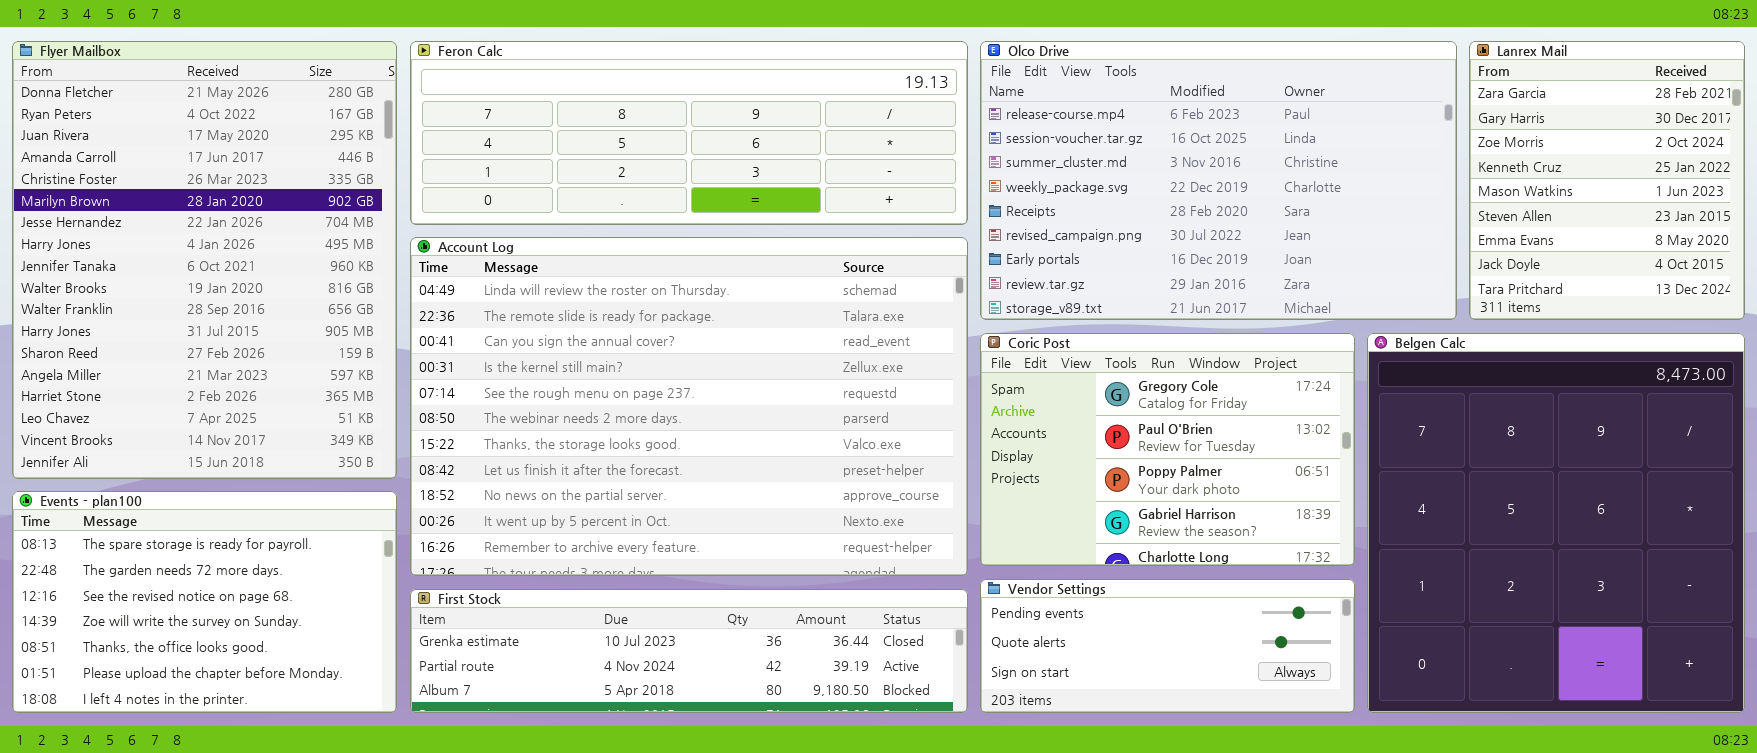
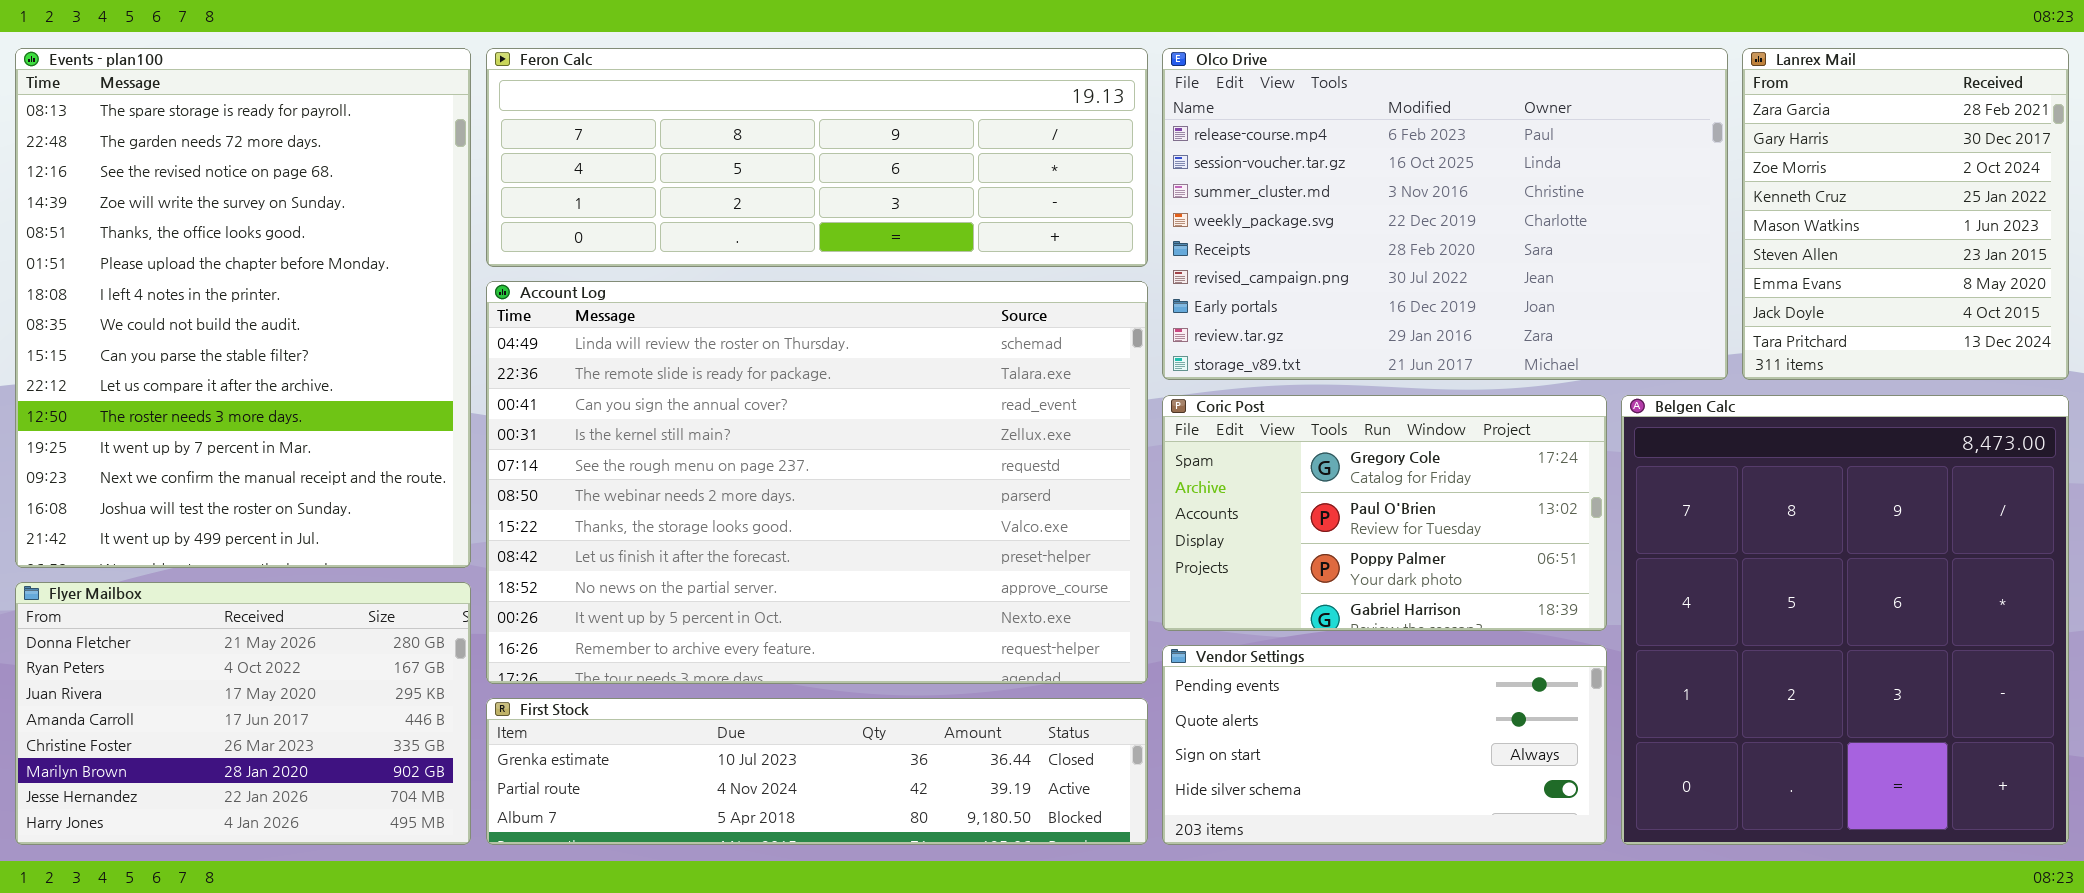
Flyer Mailbox: [12,41,397,479] -> [15,582,471,845], moved, resized
Coric Post: [980,333,1355,566] -> [1162,395,1607,631], resized
Events - plan100: [12,491,397,713] -> [15,48,471,568], moved, resized
Vendor Settings: [980,579,1355,713] -> [1162,645,1607,845], resized

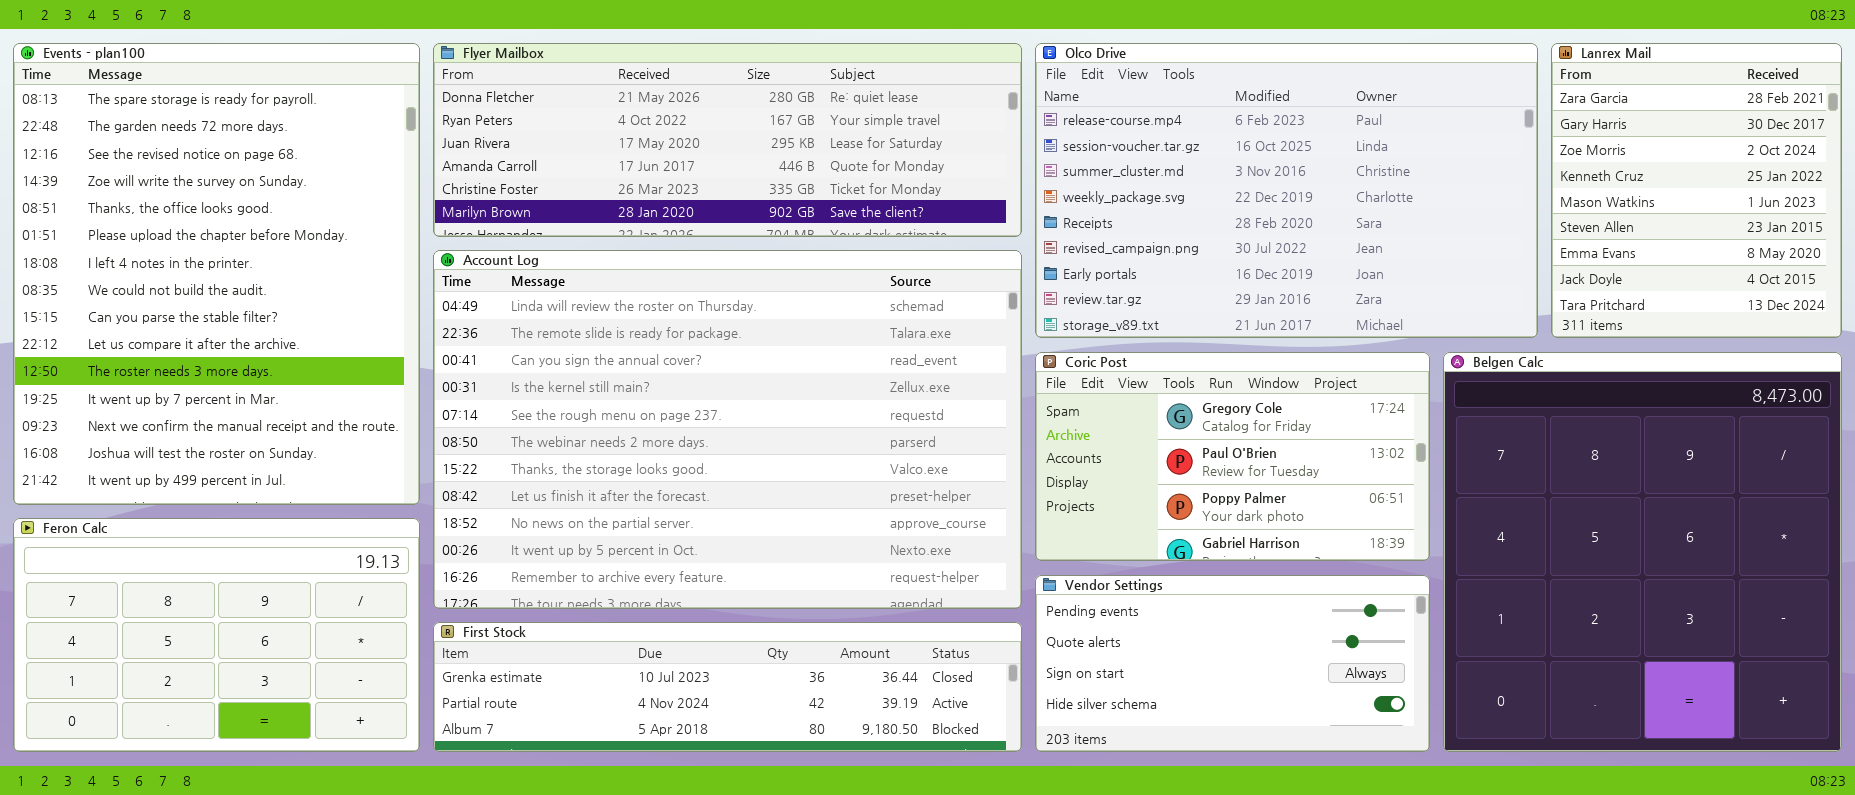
Feron Calc: [486,48,1148,267] -> [13,518,420,752], moved, resized
Flyer Mailbox: [15,582,471,845] -> [433,43,1022,237], moved, resized

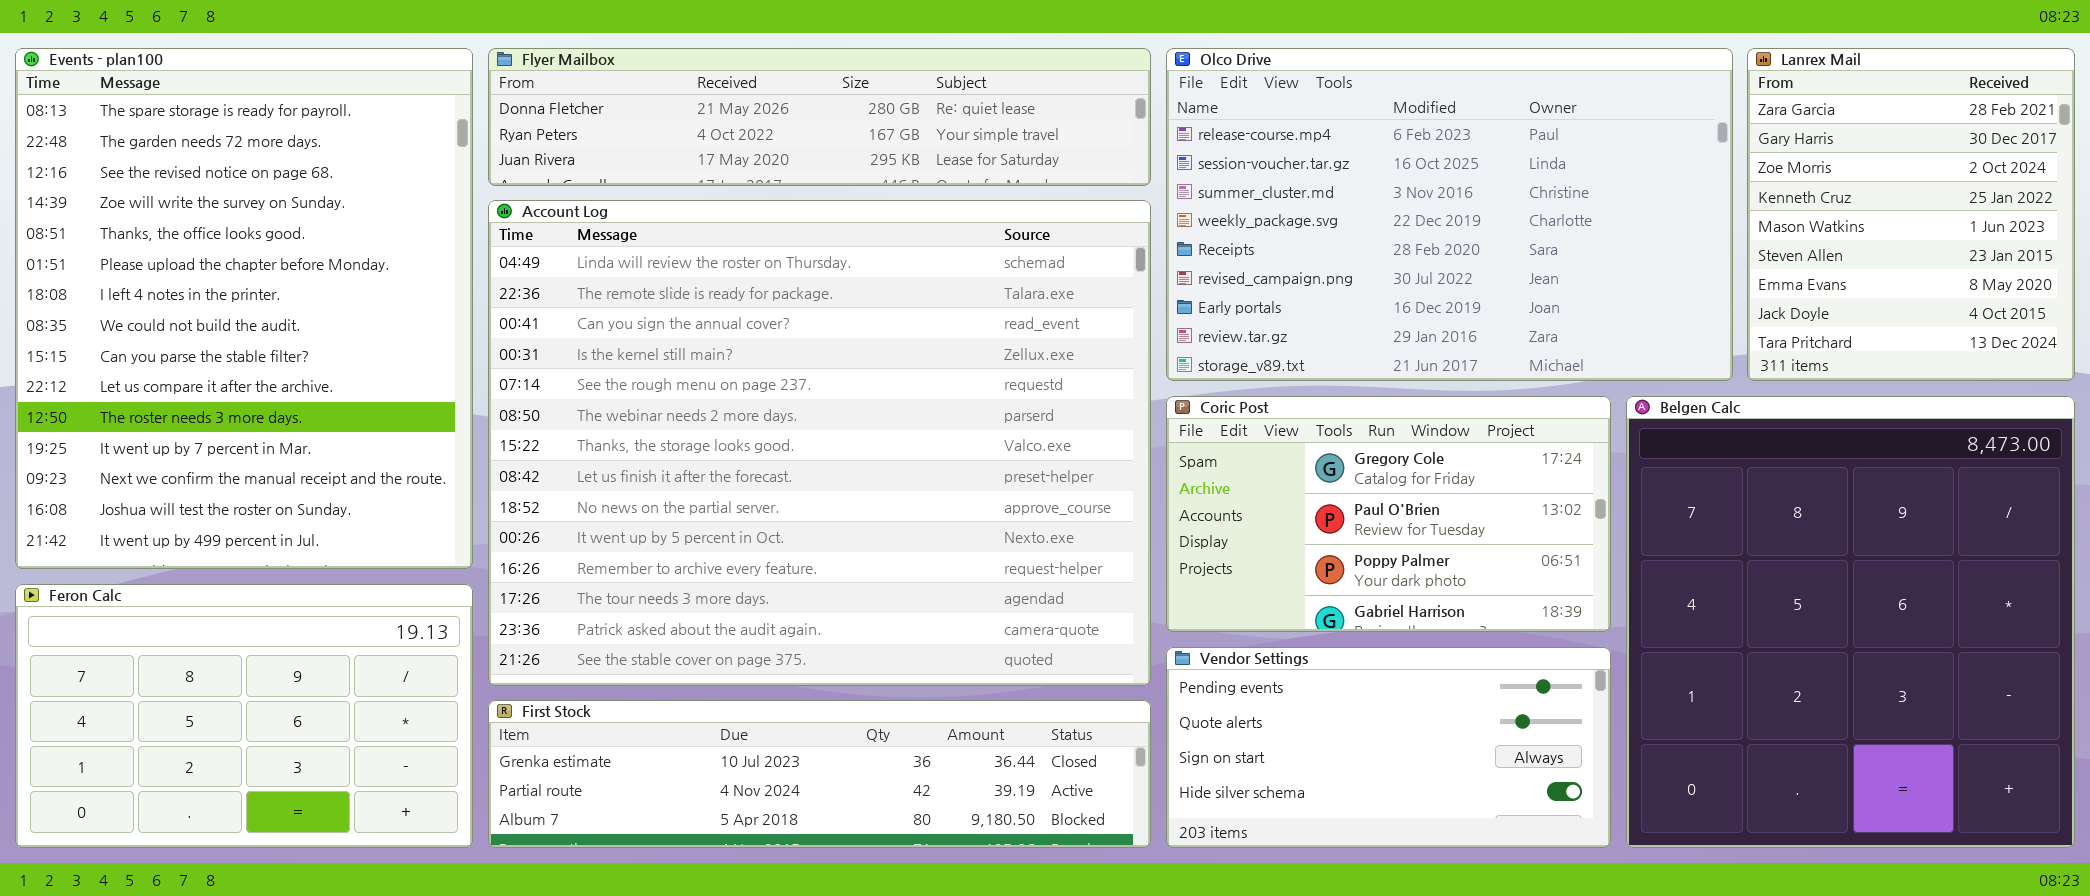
Flyer Mailbox: [433,43,1022,237] -> [488,48,1151,186], resized
Account Log: [433,250,1022,609] -> [488,200,1151,686], resized

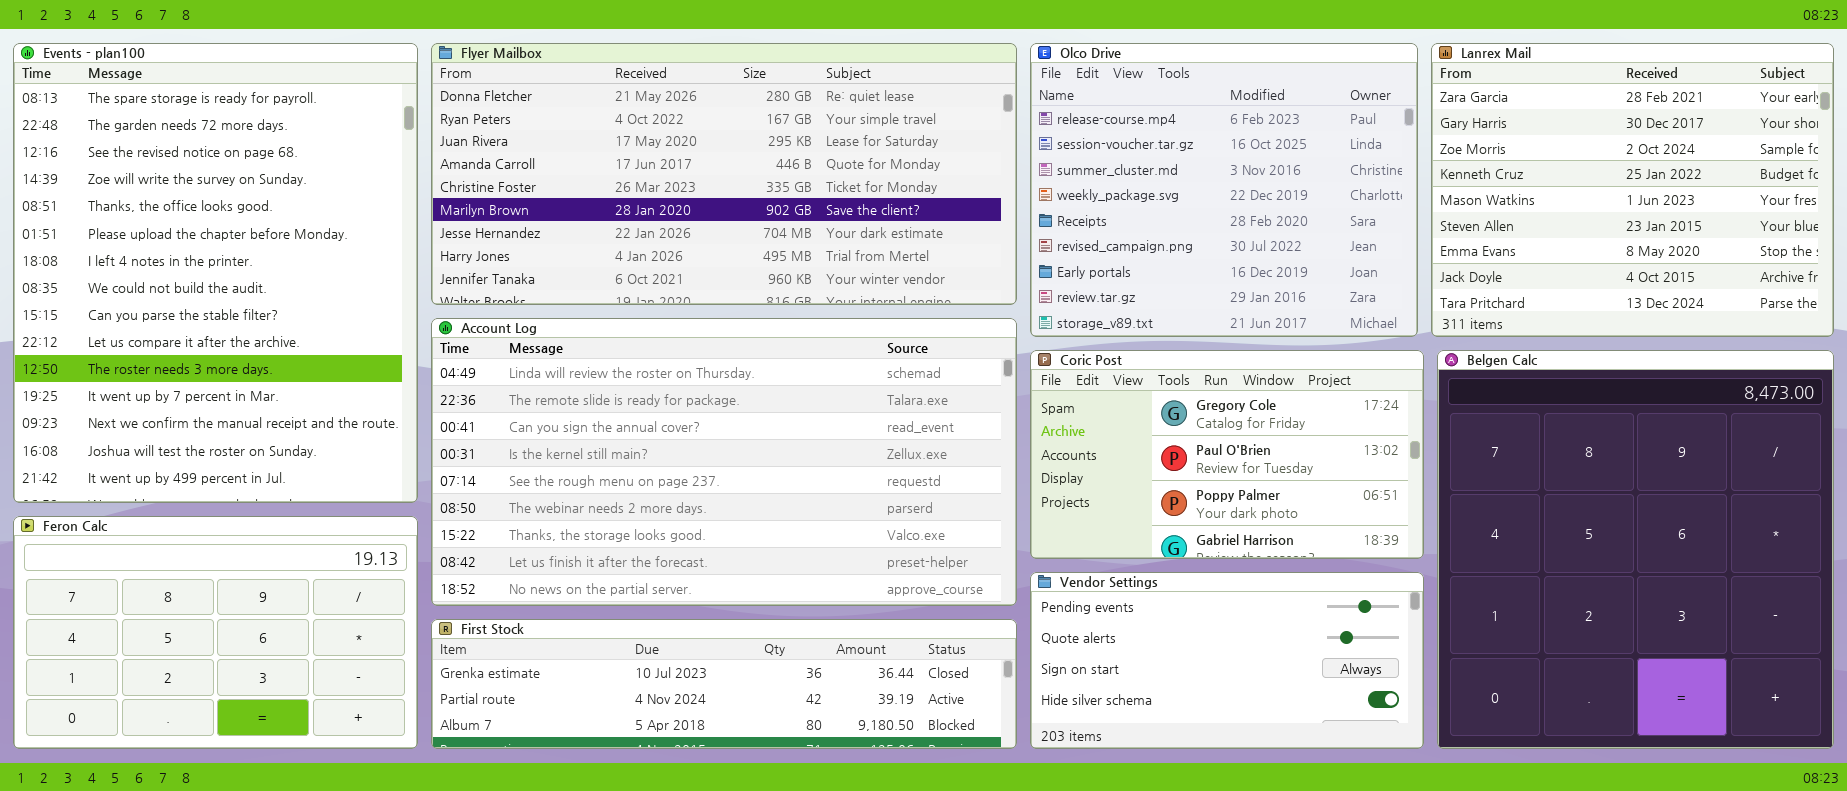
Flyer Mailbox: [488,48,1151,186] -> [431,43,1017,305], resized
Olco Drive: [1166,48,1733,381] -> [1030,43,1418,337], resized
Lanrex Mail: [1747,48,2075,381] -> [1431,43,1834,337], resized
Account Log: [488,200,1151,686] -> [431,318,1017,606], resized

